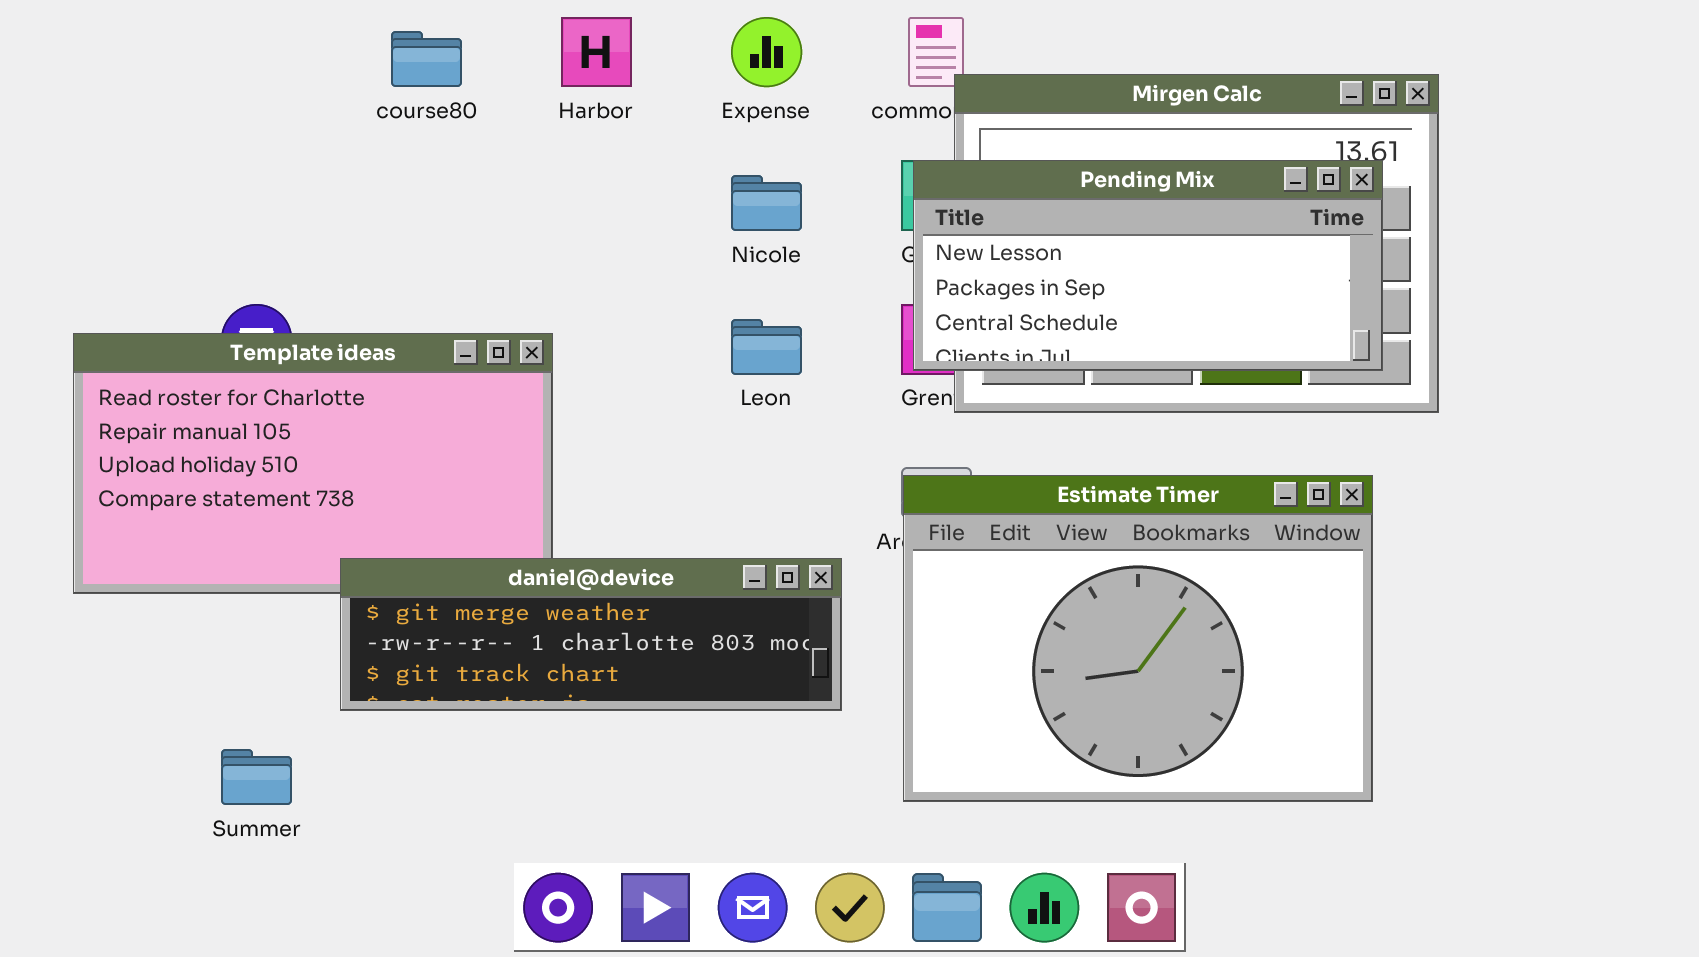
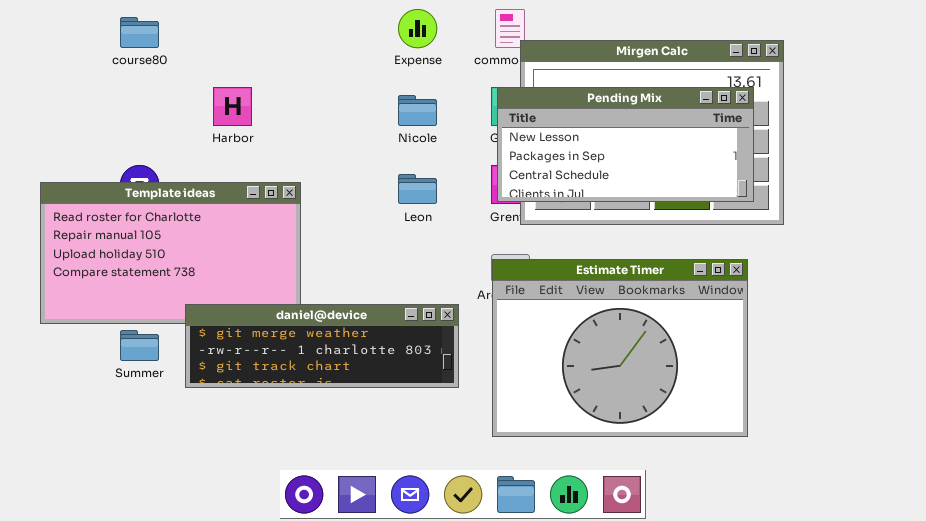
Harbor: [561,17,632,87] -> [213,87,252,126], moved
course80: [391,31,462,87] -> [120,17,159,48], moved
Summer: [221,749,292,805] -> [120,330,159,361], moved

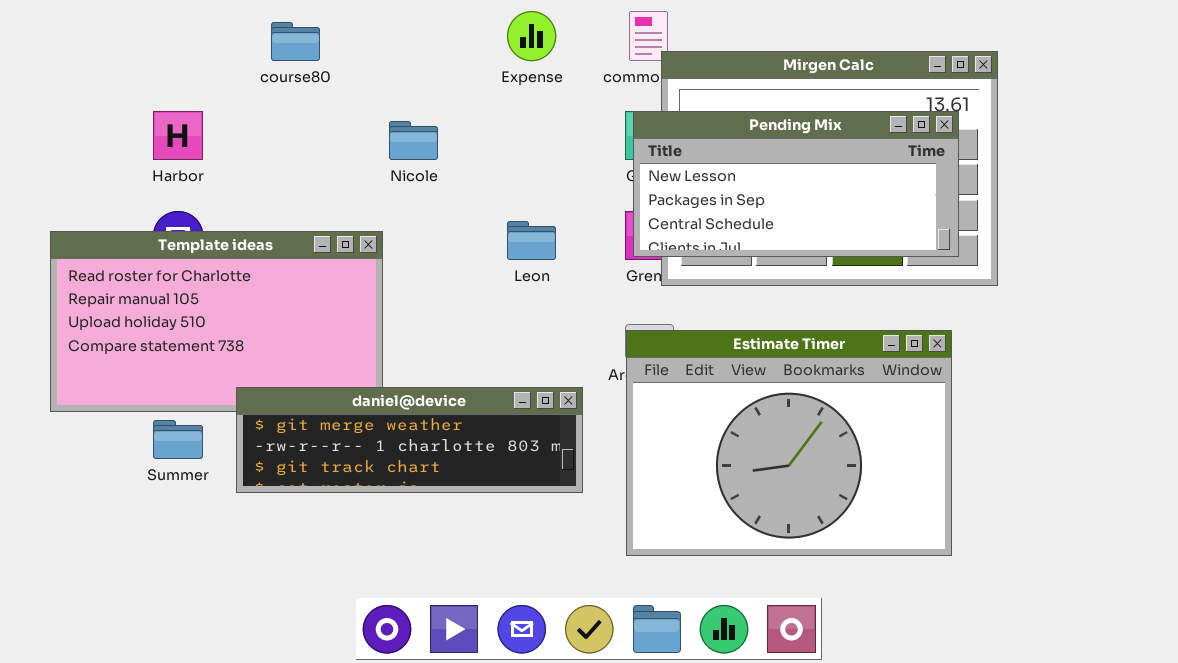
course80: [120,17,159,48] -> [271,22,320,61], moved
Harbor: [213,87,252,126] -> [153,111,203,160], moved
Nicole: [398,95,437,126] -> [389,121,438,160], moved

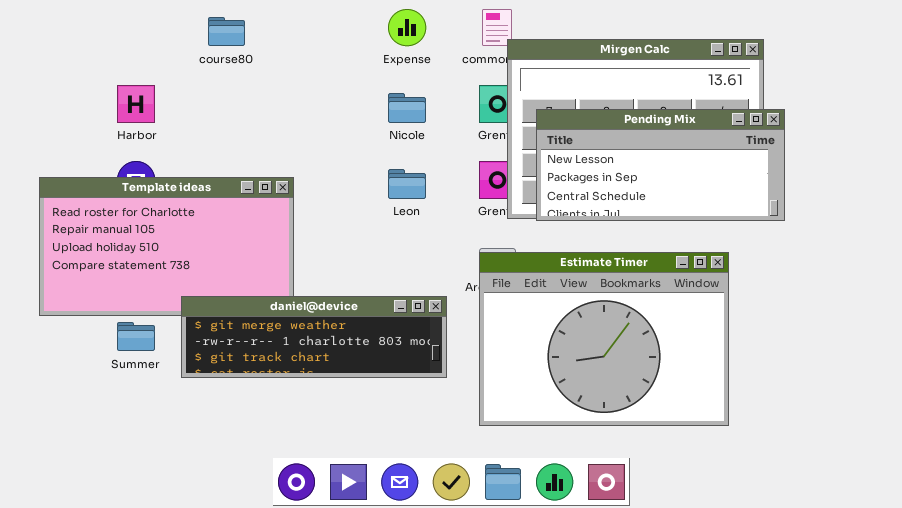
Pending Mix: [633,111,959,257] -> [536,109,785,221], moved
Nicole: [389,121,438,160] -> [388,93,426,123], moved

